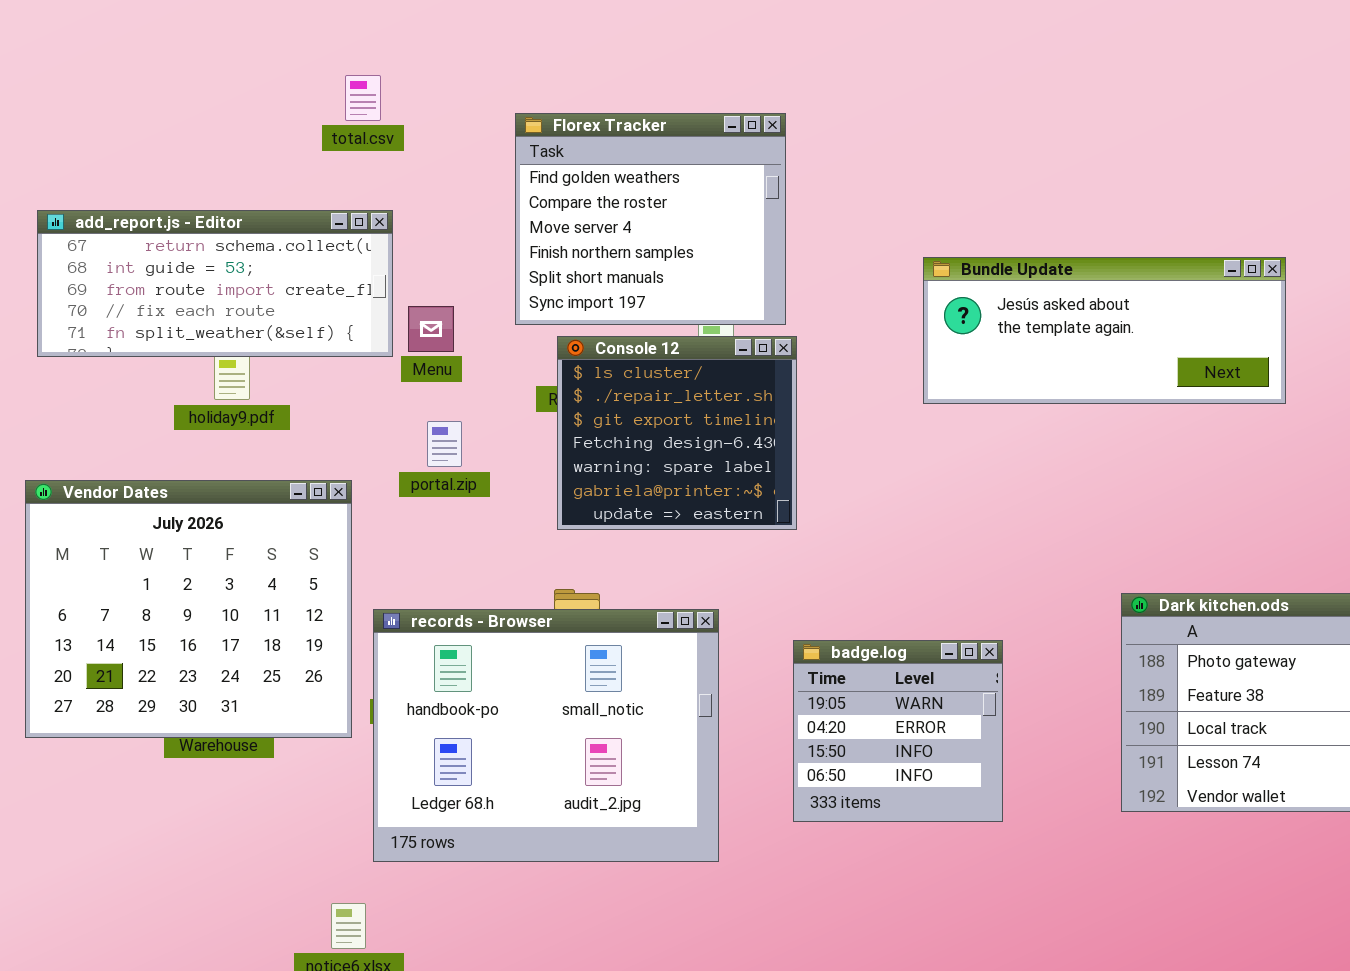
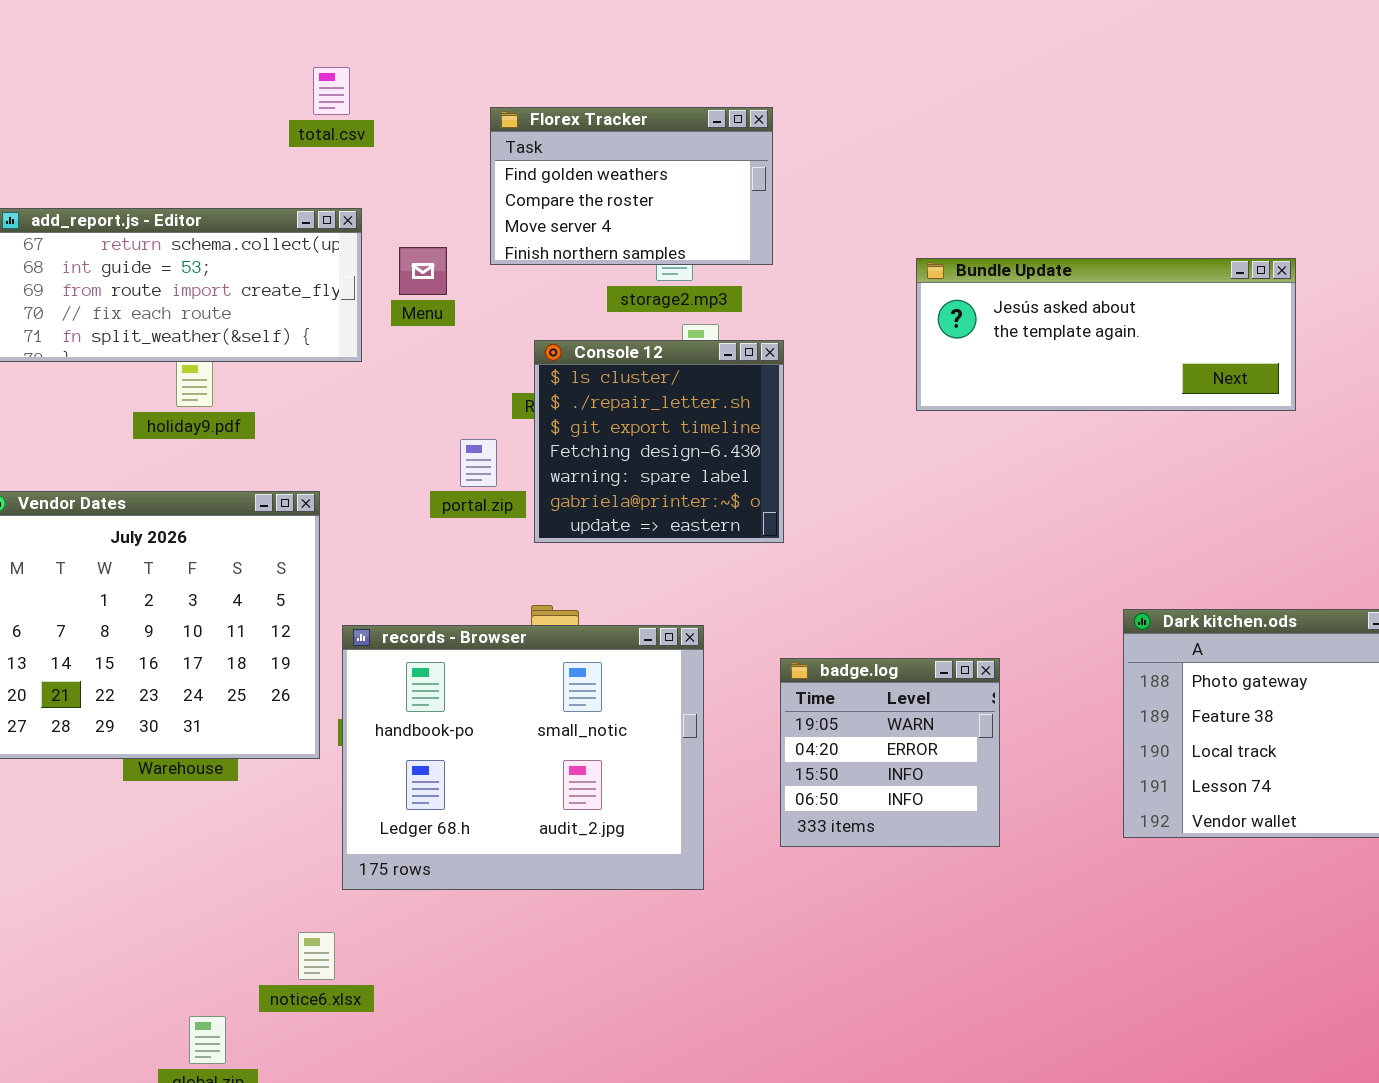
Florex Tracker: [515,113,786,325] -> [490,107,773,265], resized
Menu: [408,306,454,352] -> [399,247,447,295], moved
portal.zip: [427,421,462,467] -> [460,439,497,487], moved

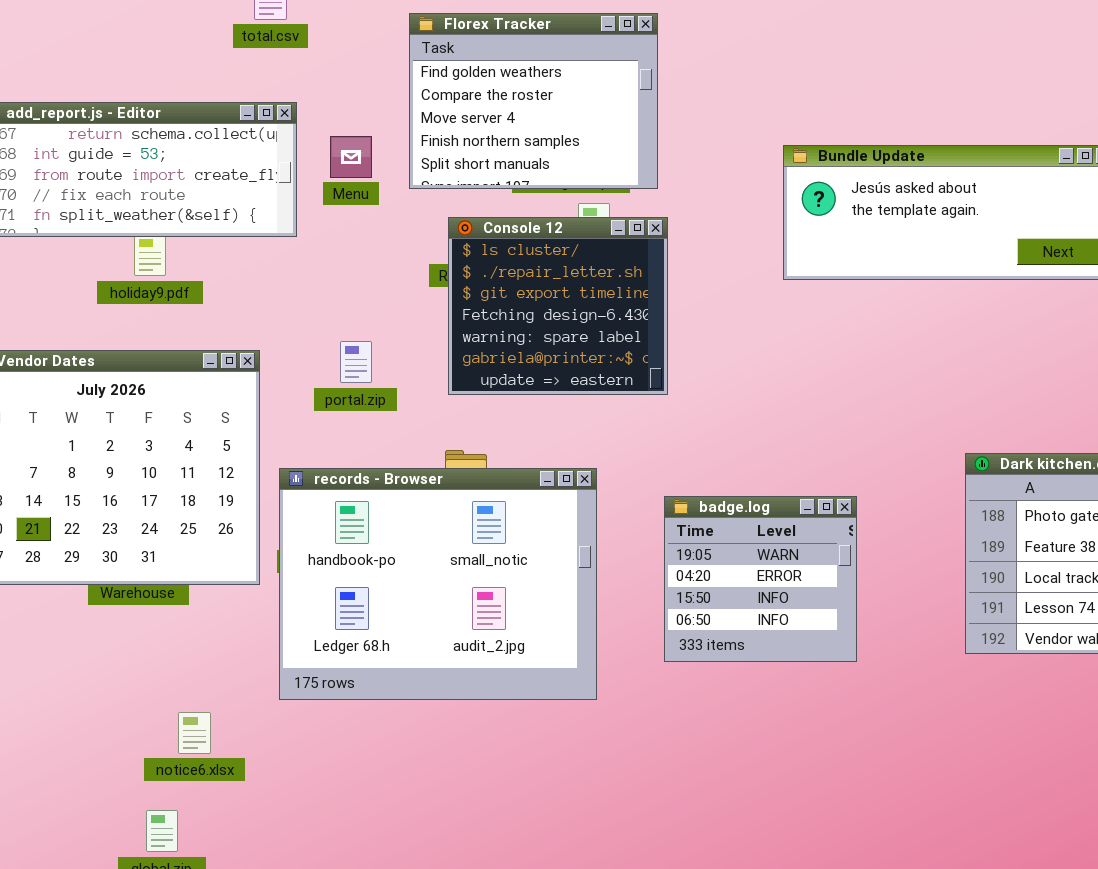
Florex Tracker: [490,107,773,265] -> [409,13,658,189], resized
portal.zip: [460,439,497,487] -> [340,341,372,383], moved
notice6.xlsx: [298,932,335,980] -> [178,712,211,754], moved

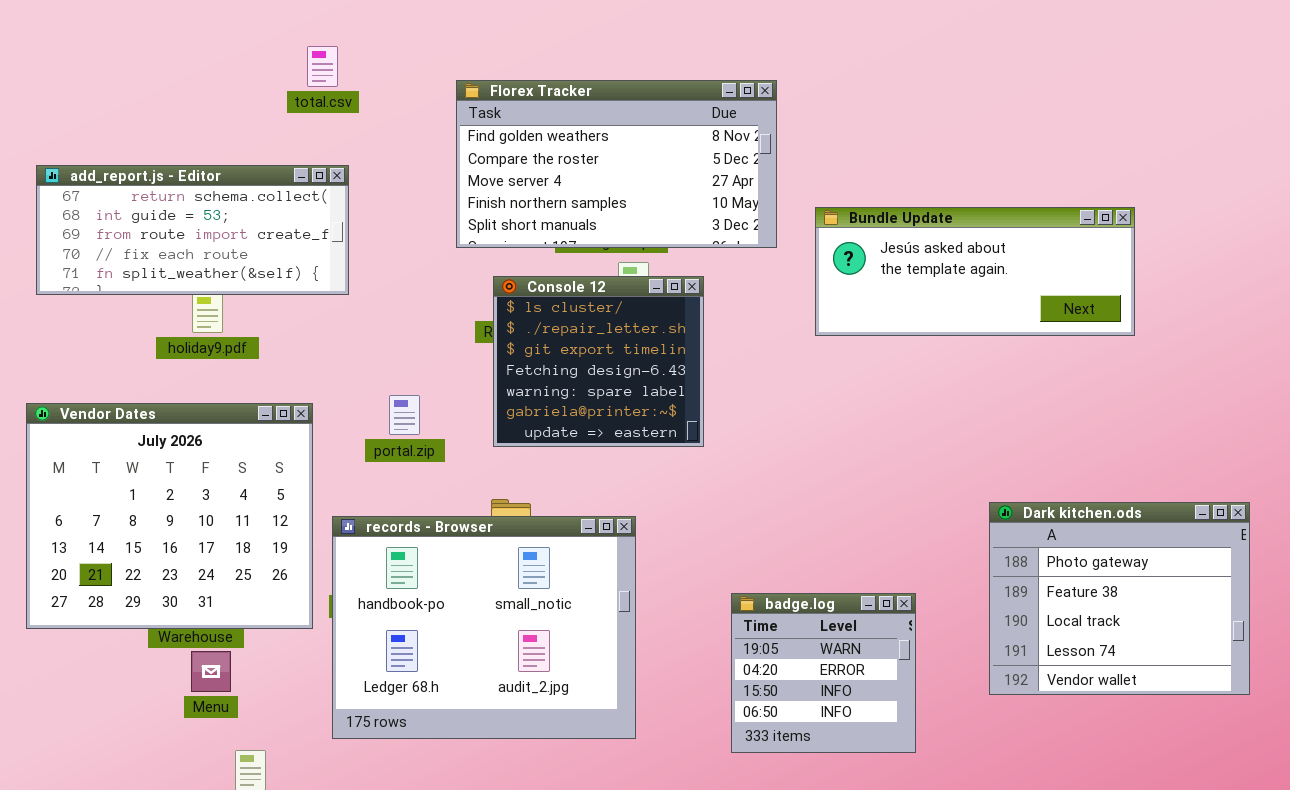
Florex Tracker: [409,13,658,189] -> [456,80,777,248], resized
Menu: [330,136,372,178] -> [191,651,231,692], moved
badge.log: [664,496,857,662] -> [731,593,916,753], moved

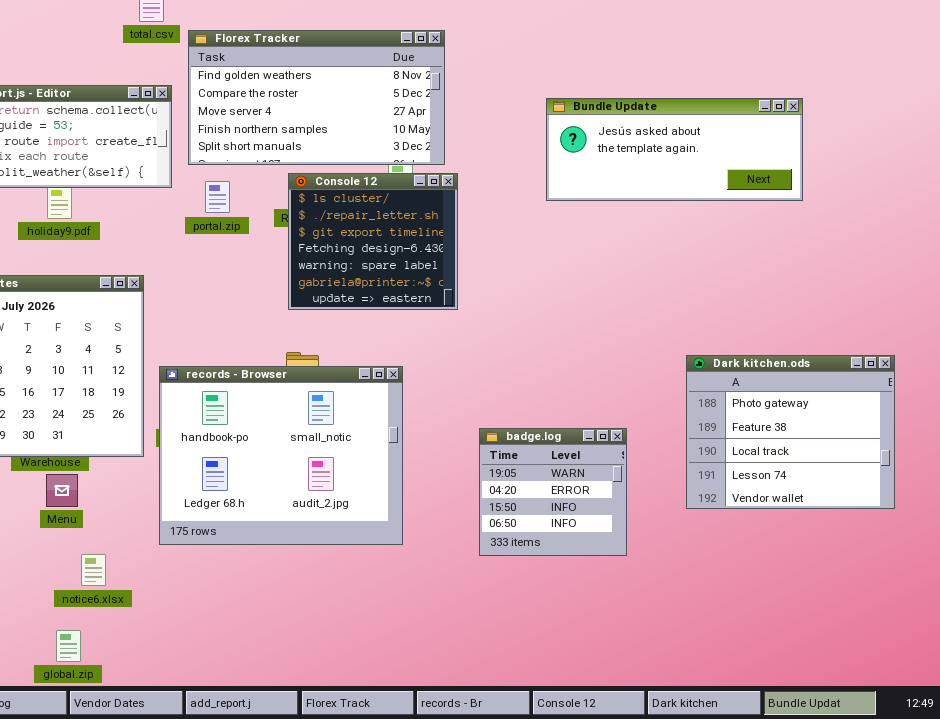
Florex Tracker: [456,80,777,248] -> [188,30,445,165], moved
Bundle Update: [815,207,1135,336] -> [546,98,803,201], moved
portal.zip: [389,395,420,435] -> [205,181,230,213], moved

